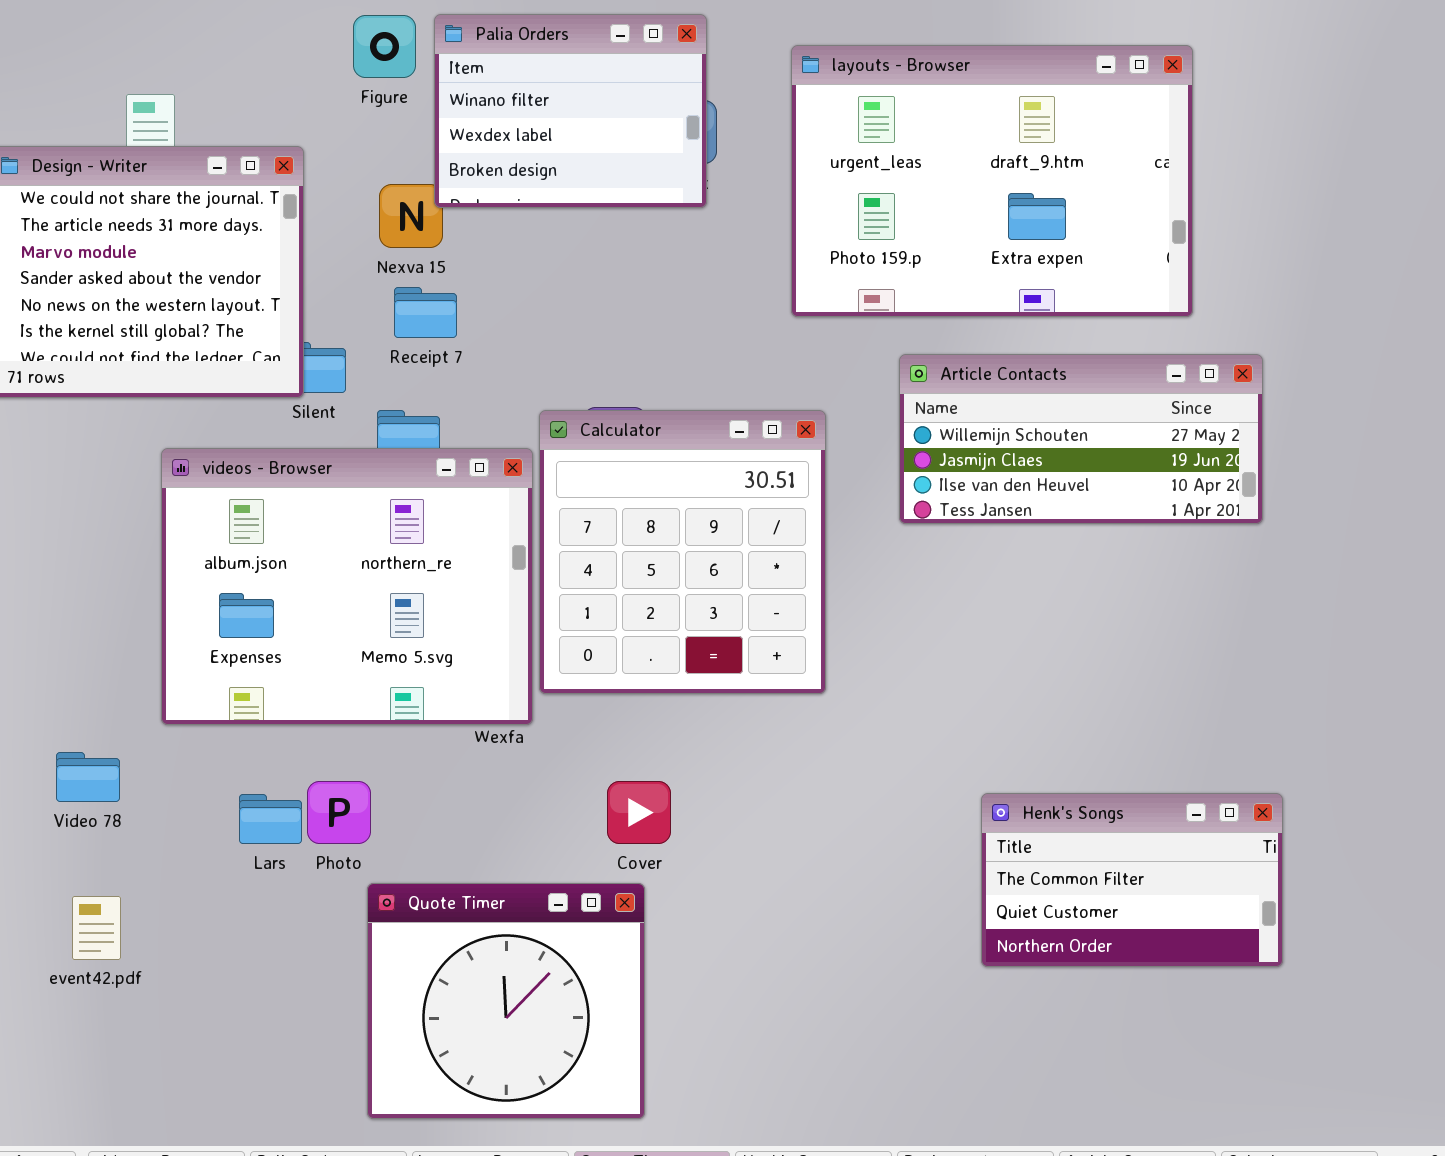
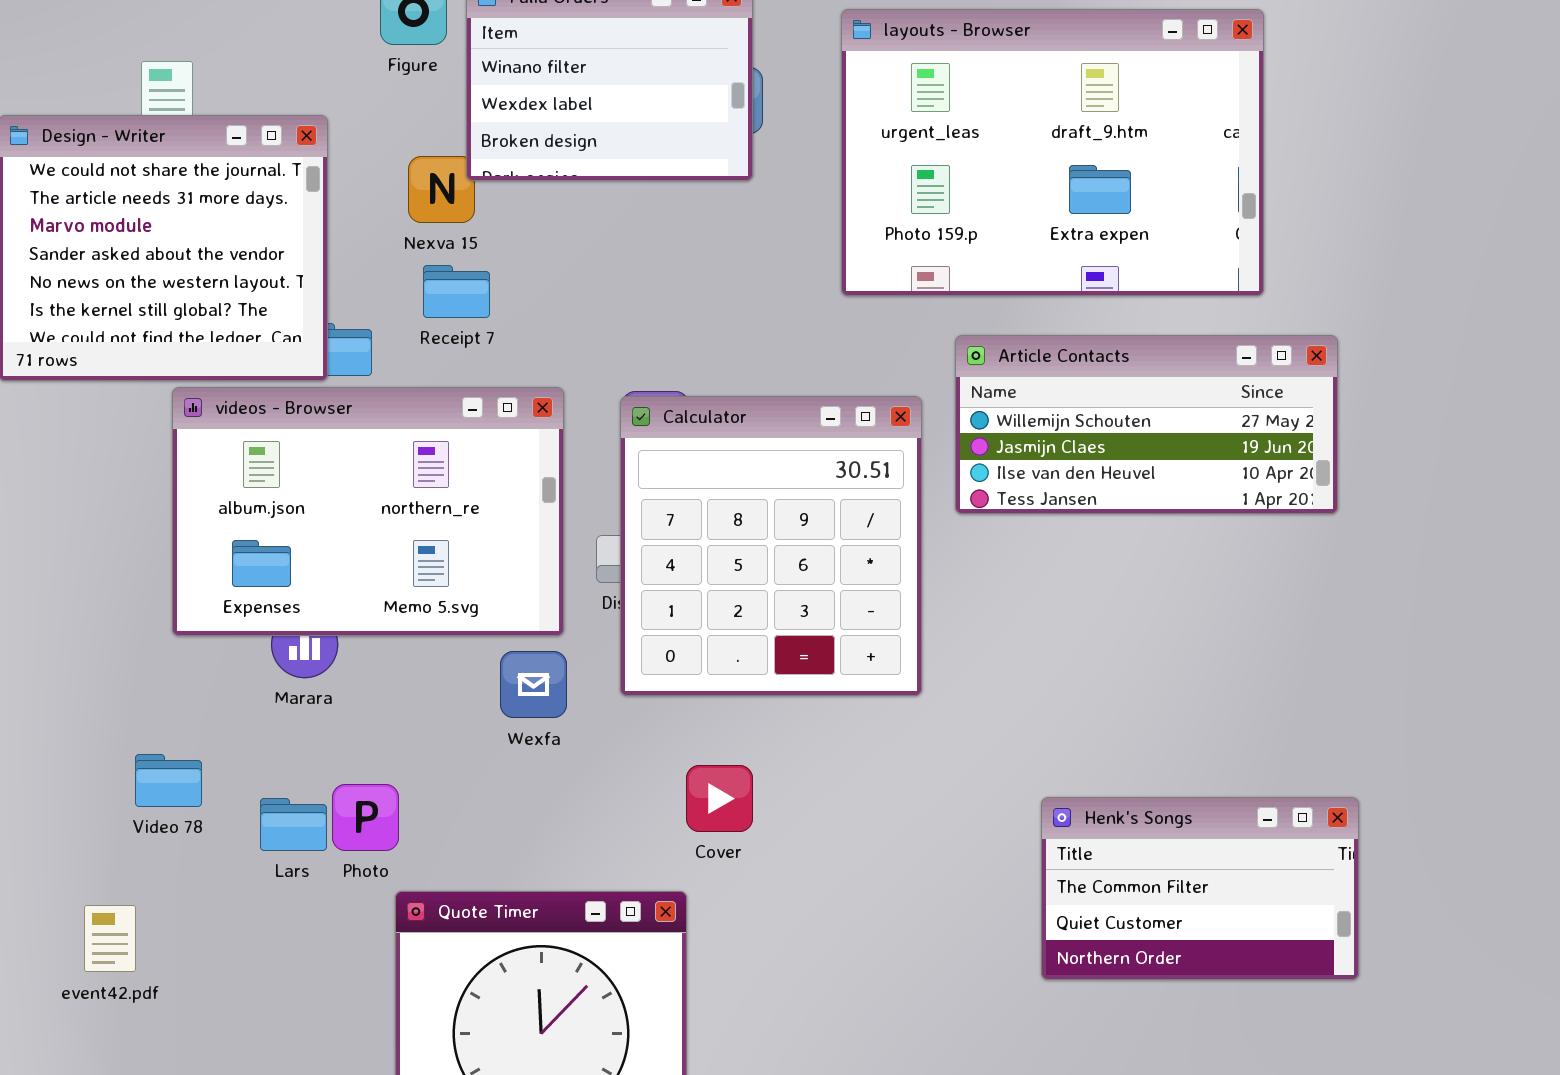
Calculator: [539,410,826,694] -> [620,396,922,696], moved
videos - Browser: [161,448,533,725] -> [172,387,564,636], moved, resized
Video 78: [56,752,120,802] -> [135,754,202,807], moved
Cover: [607,781,671,844] -> [686,765,753,832], moved

